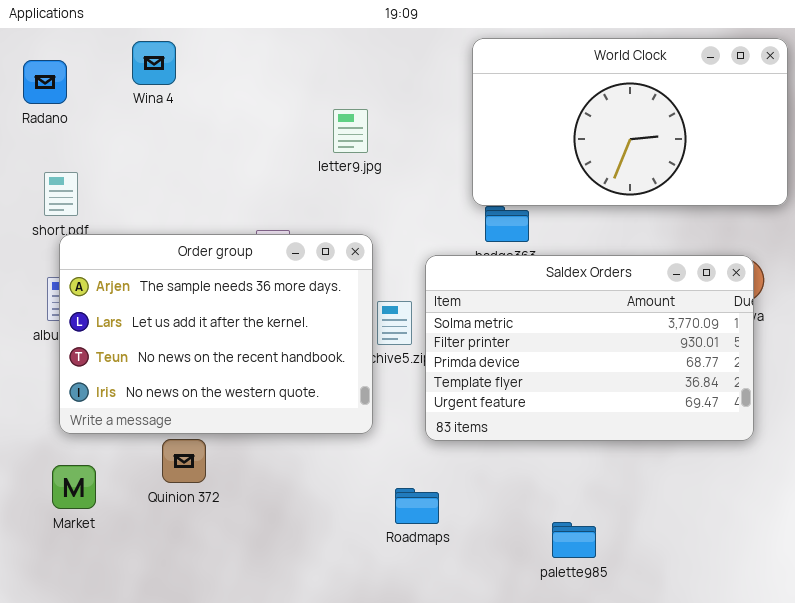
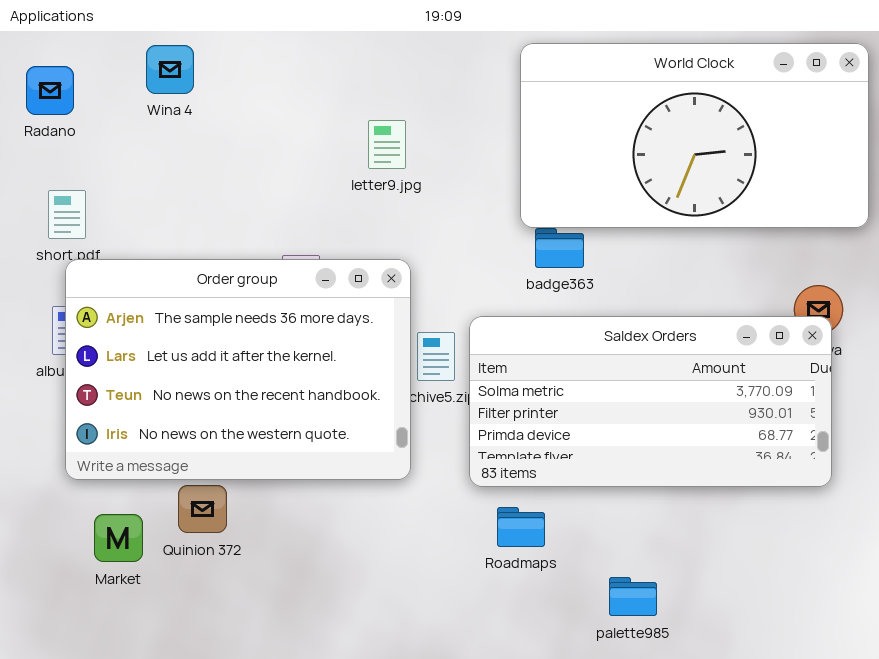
Saldex Orders: [425,255,754,441] -> [469,316,832,487], resized
Market: [52,465,96,509] -> [94,514,143,562], moved
Roadmaps: [395,488,439,524] -> [497,507,545,547], moved

